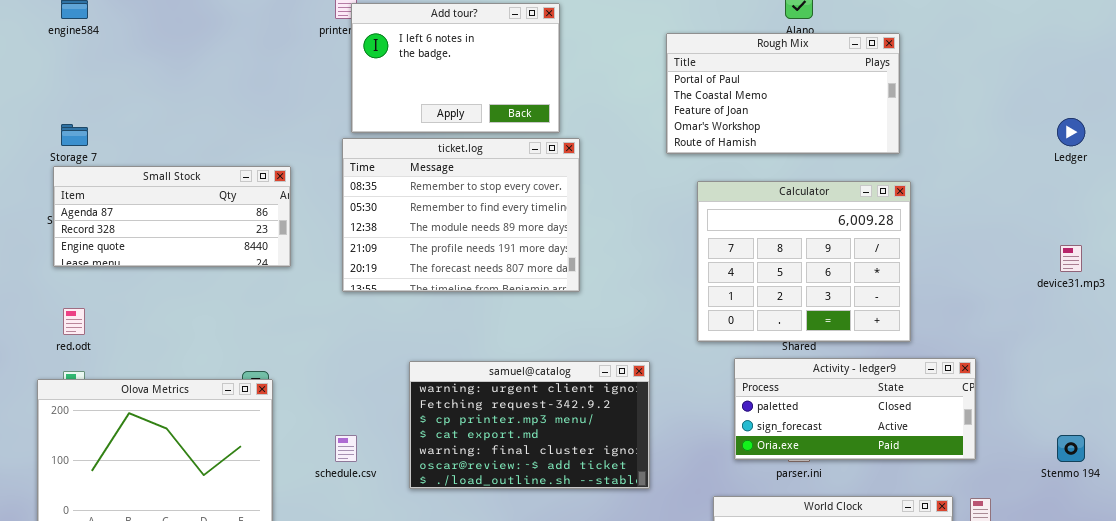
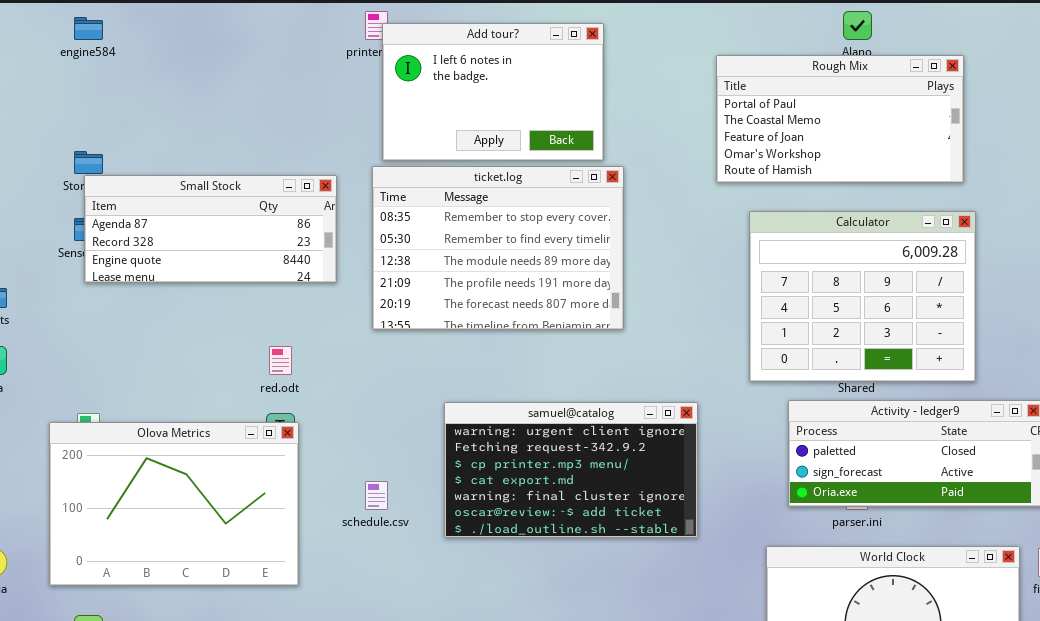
Small Stock: [53,166,291,267] -> [84,175,337,283], moved
red.odt: [63,308,85,335] -> [269,346,292,375], moved

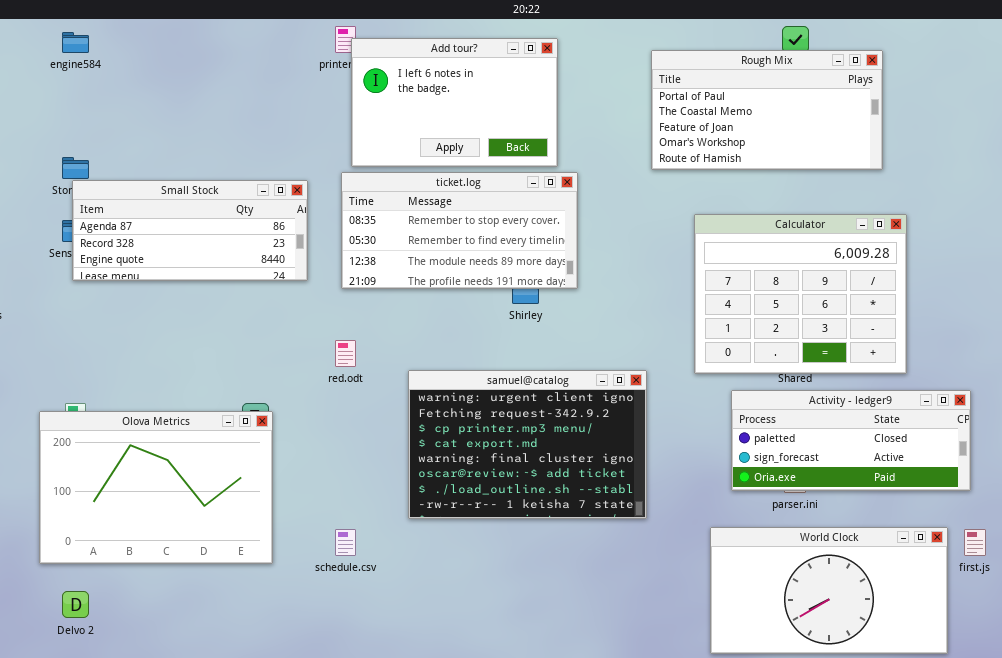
Rough Mix: [716,55,964,183] -> [651,50,883,170], moved
ticket.log: [372,166,624,330] -> [341,172,578,289], resized
red.odt: [269,346,292,375] -> [335,340,356,367], moved
samuel@catalog: [444,402,698,538] -> [408,370,647,519], resized
schedule.csv: [365,481,388,510] -> [335,529,356,556], moved

